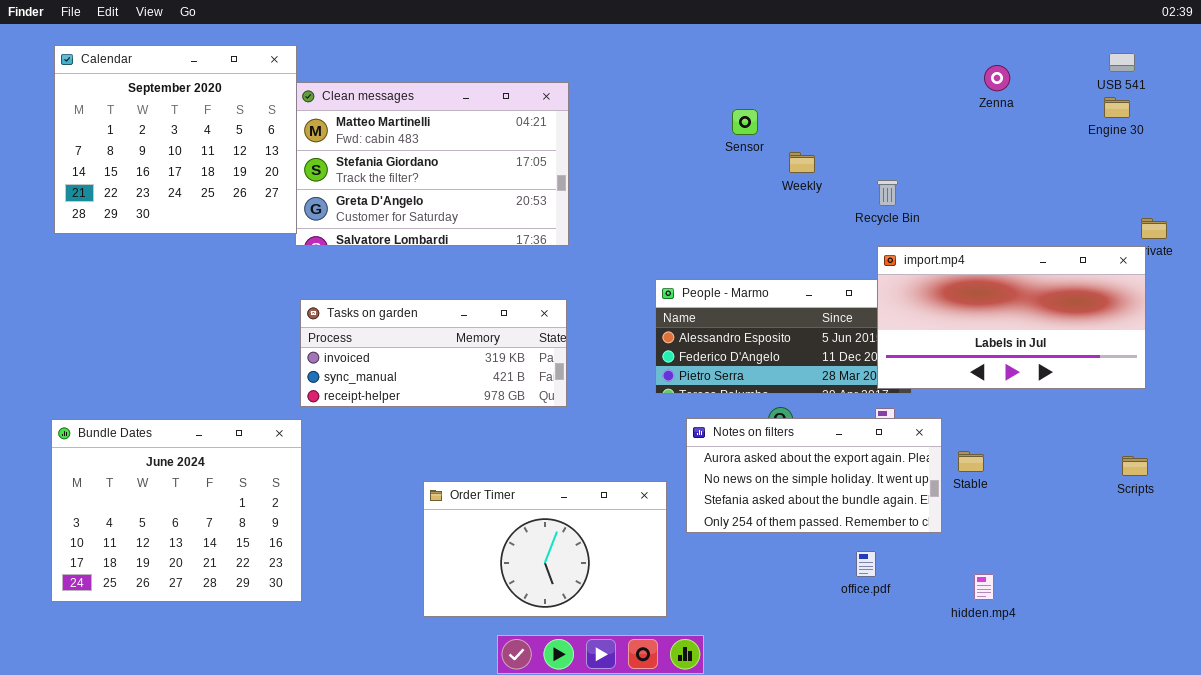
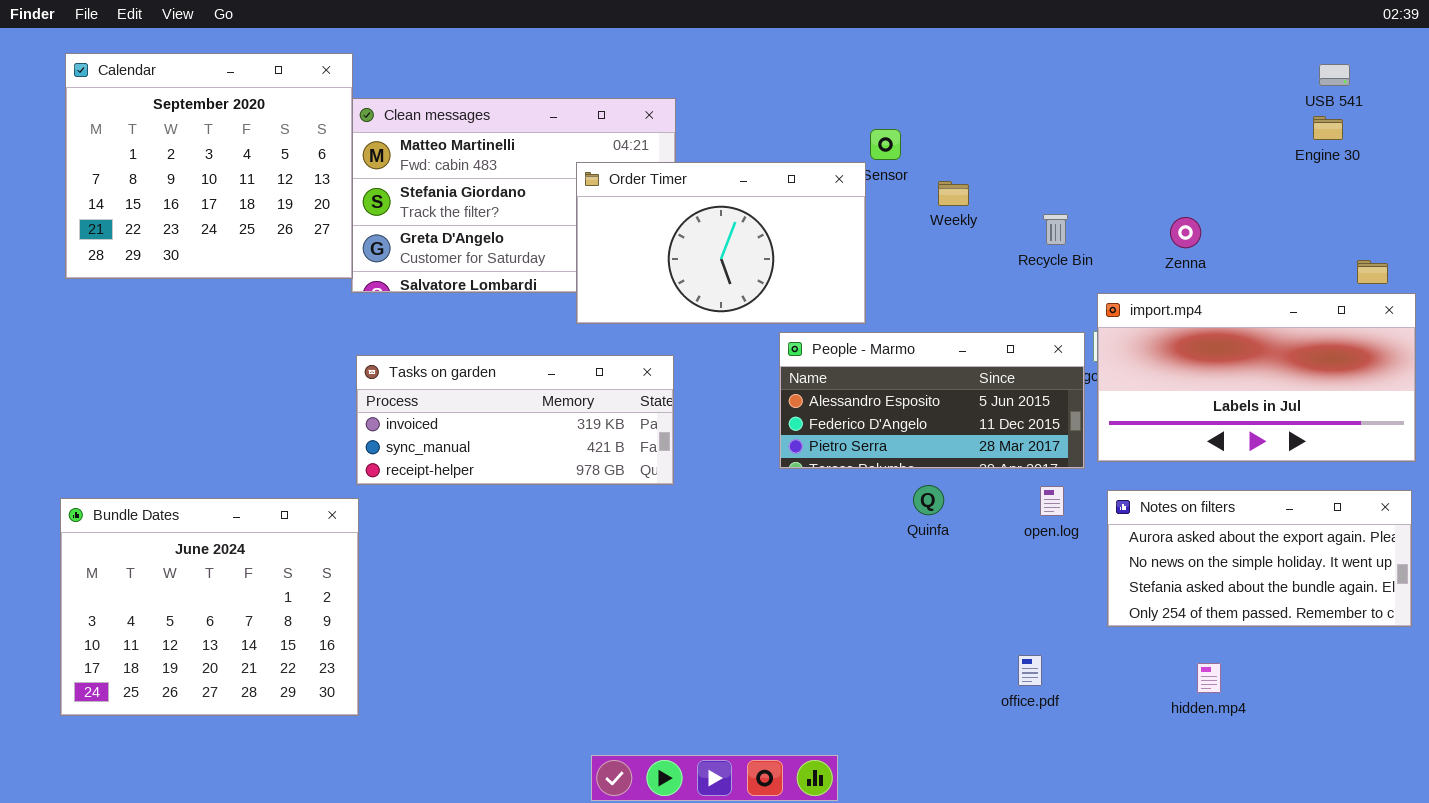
Zenna: [984,65,1010,91] -> [1170,217,1201,248], moved
import.mp4: [877,246,1146,389] -> [1097,293,1416,462], moved
Notes on filters: [686,418,942,533] -> [1107,490,1412,627], moved
Order Timer: [423,481,667,617] -> [576,162,866,324], moved
hidden.mp4: [974,574,994,600] -> [1197,663,1221,693], moved

